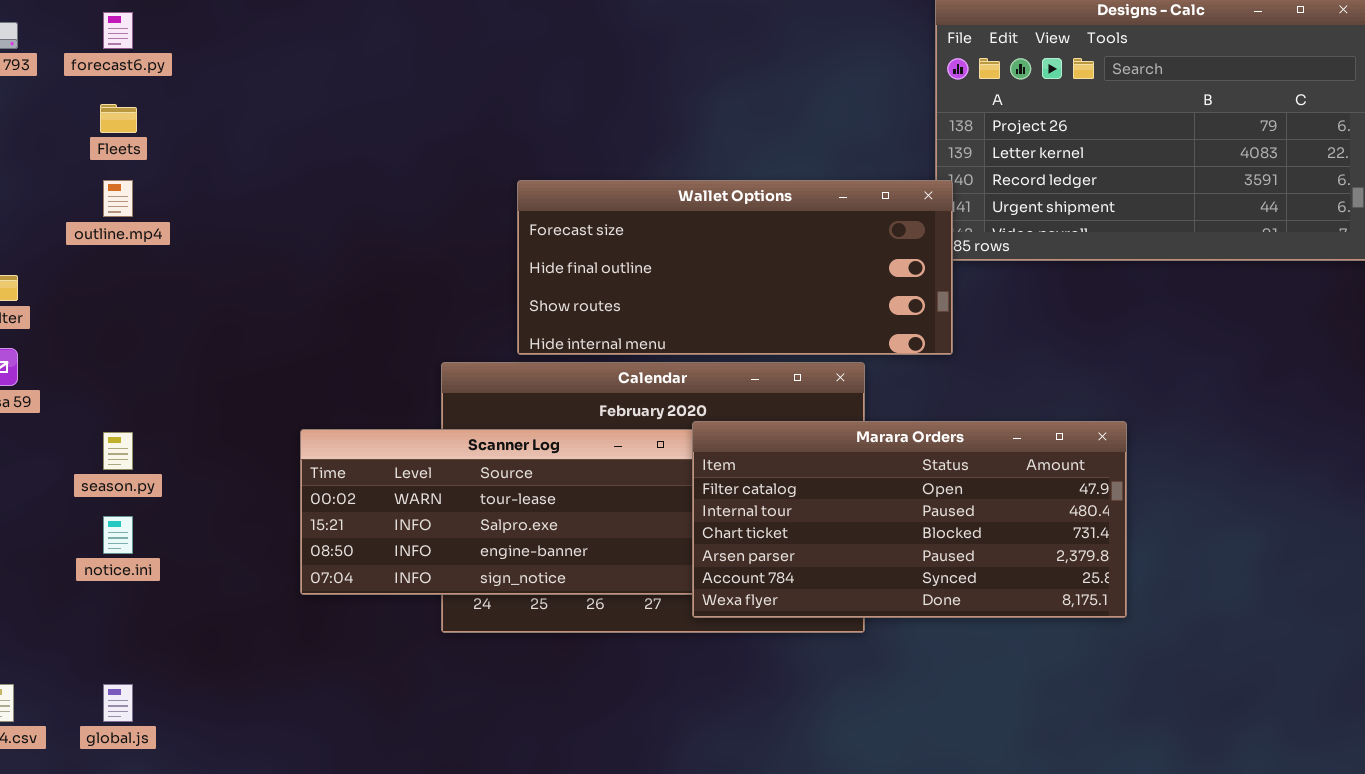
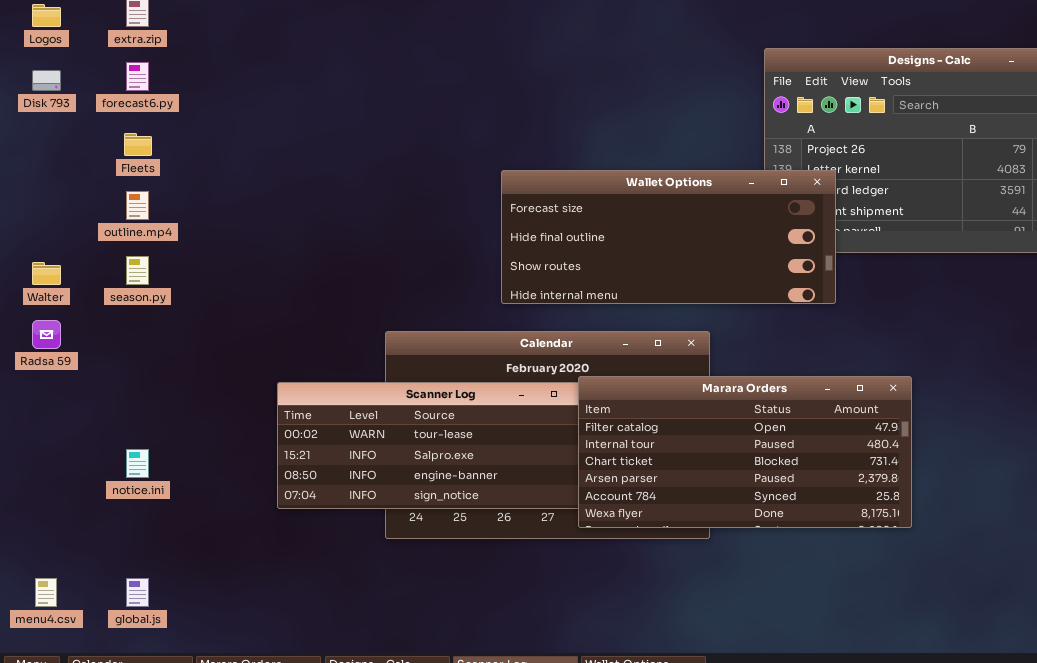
Wallet Options: [517,180,953,355] -> [501,170,836,304], moved
season.py: [103,432,133,470] -> [126,256,149,285], moved

